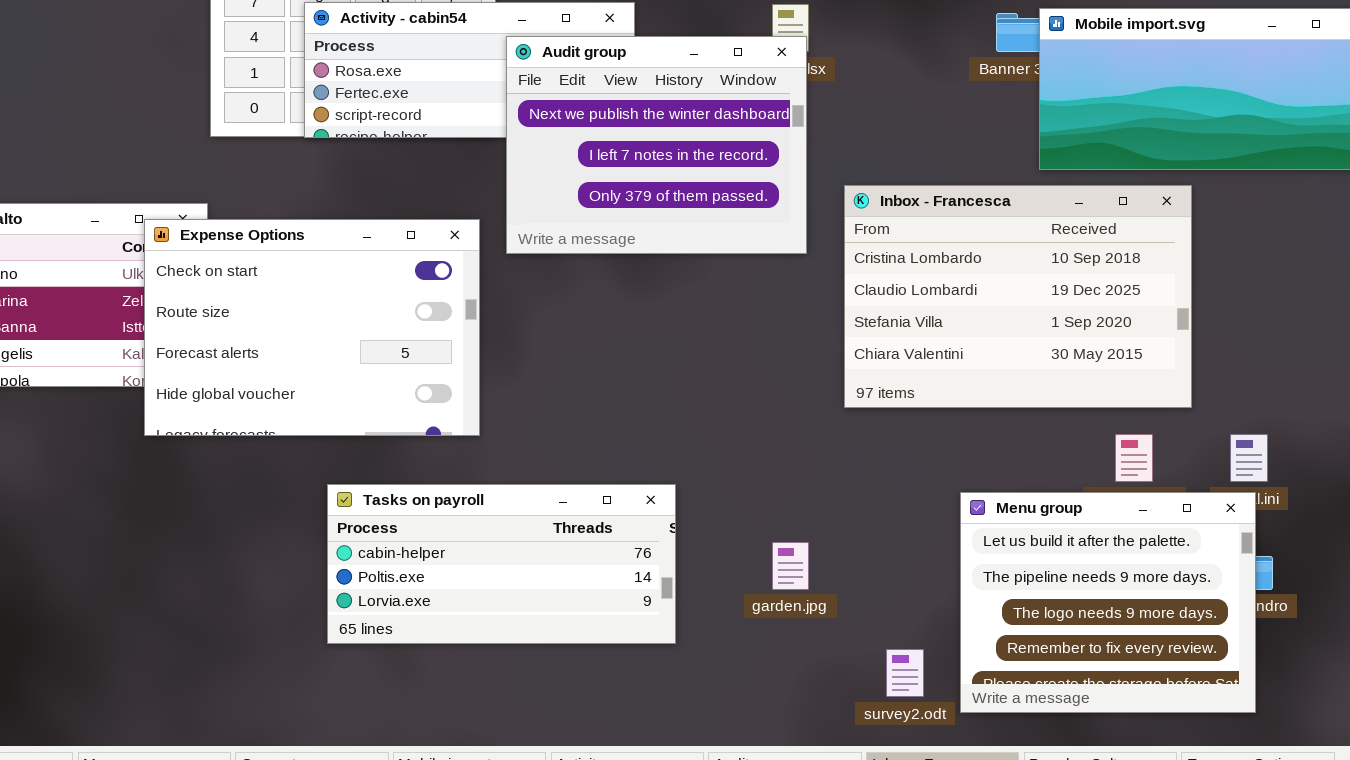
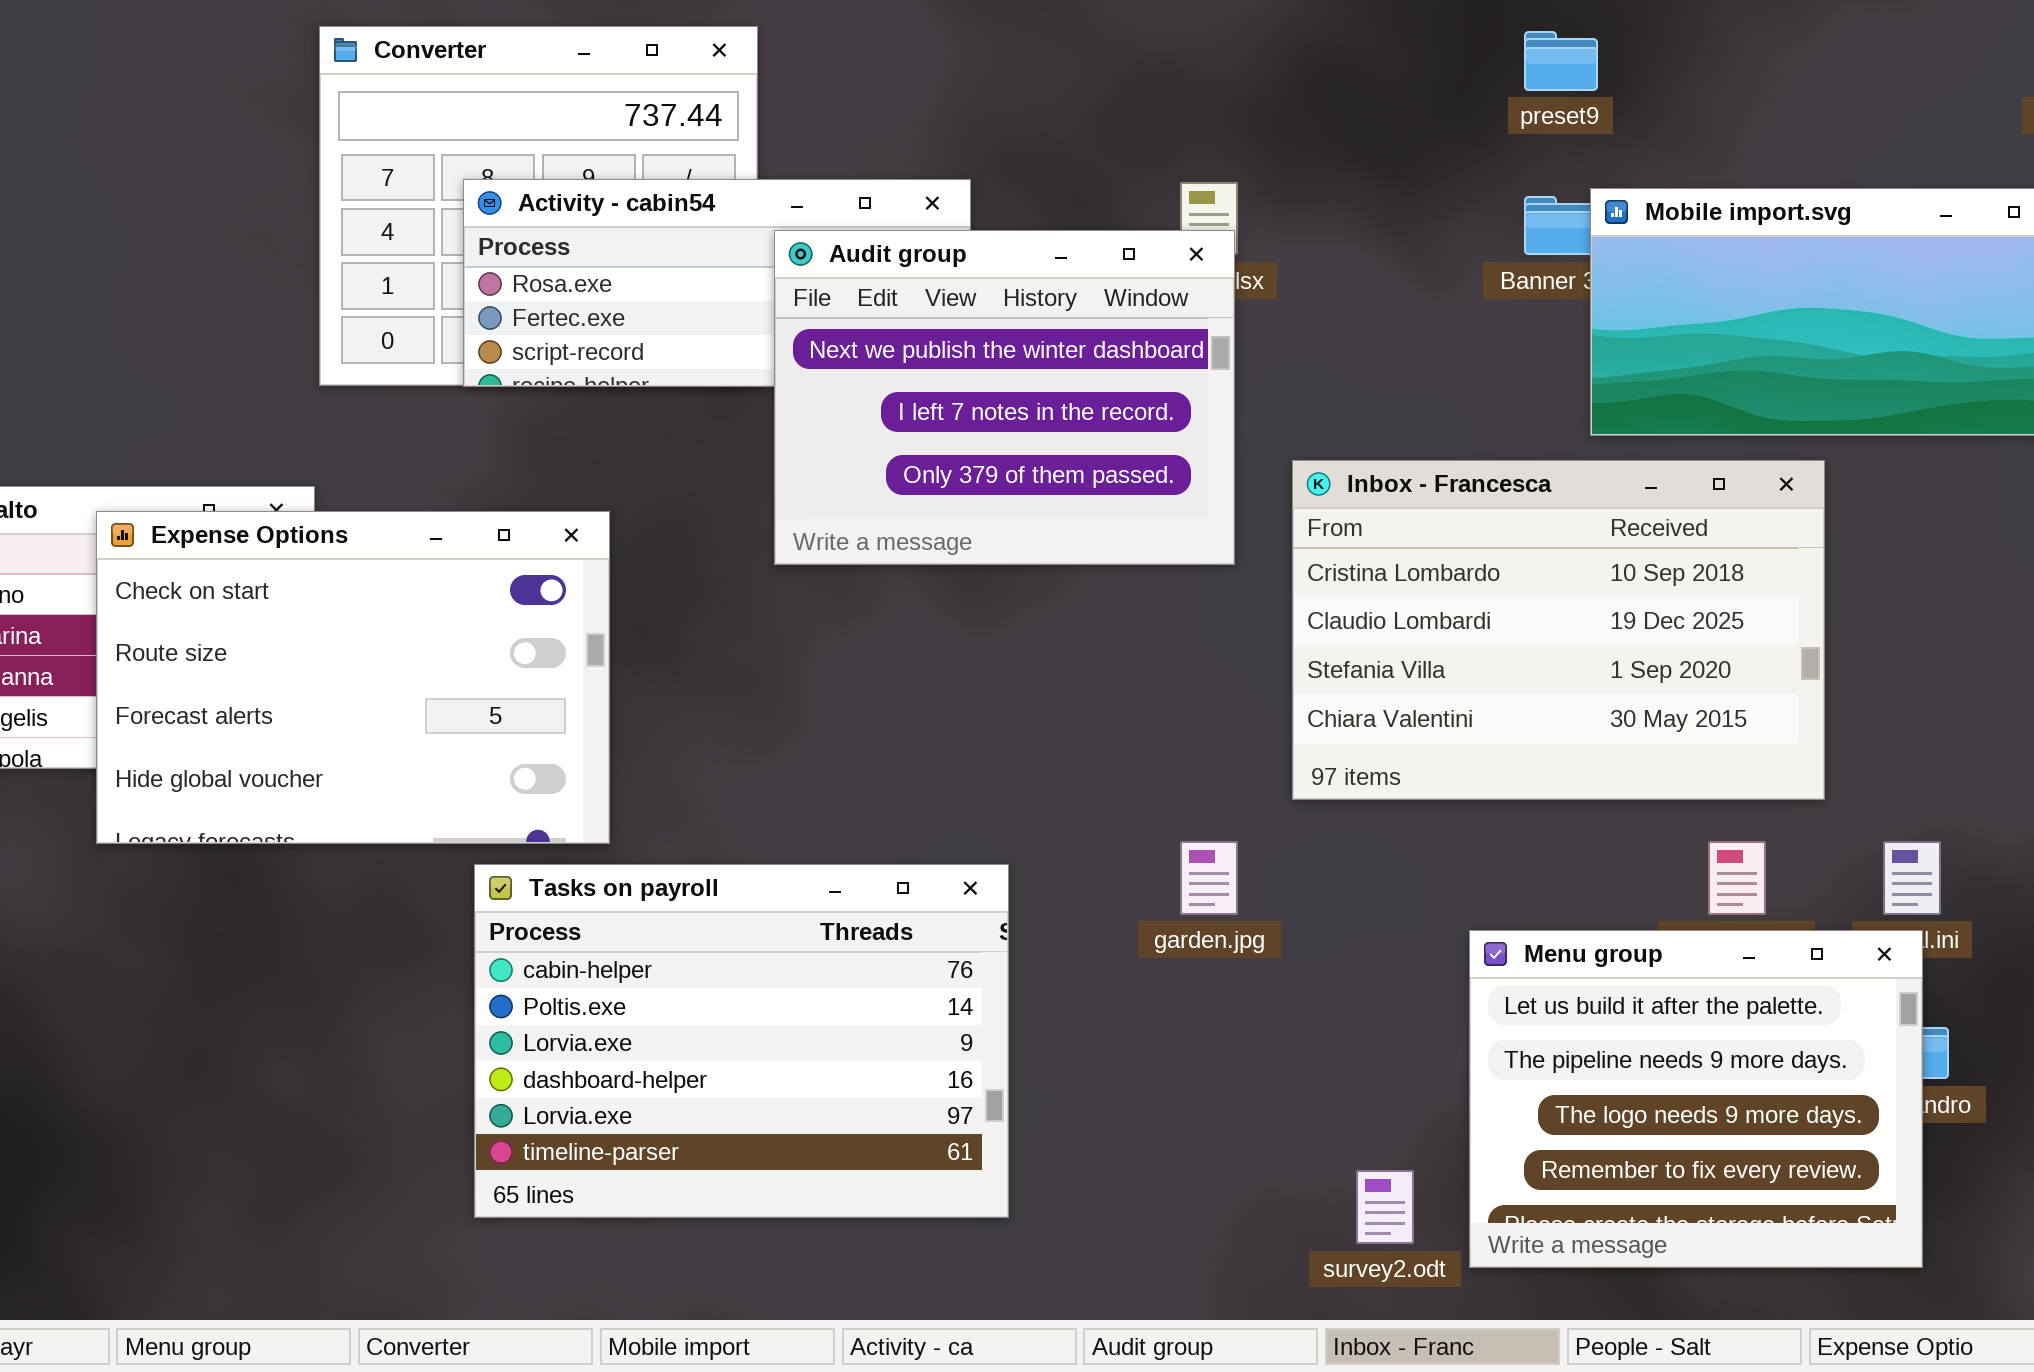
Expense Options: [144,219,480,436] -> [96,511,610,844], moved
Tasks on payroll: [327,484,676,644] -> [474,864,1009,1218], moved, resized
garden.jpg: [772,542,809,590] -> [1180,841,1238,915], moved

